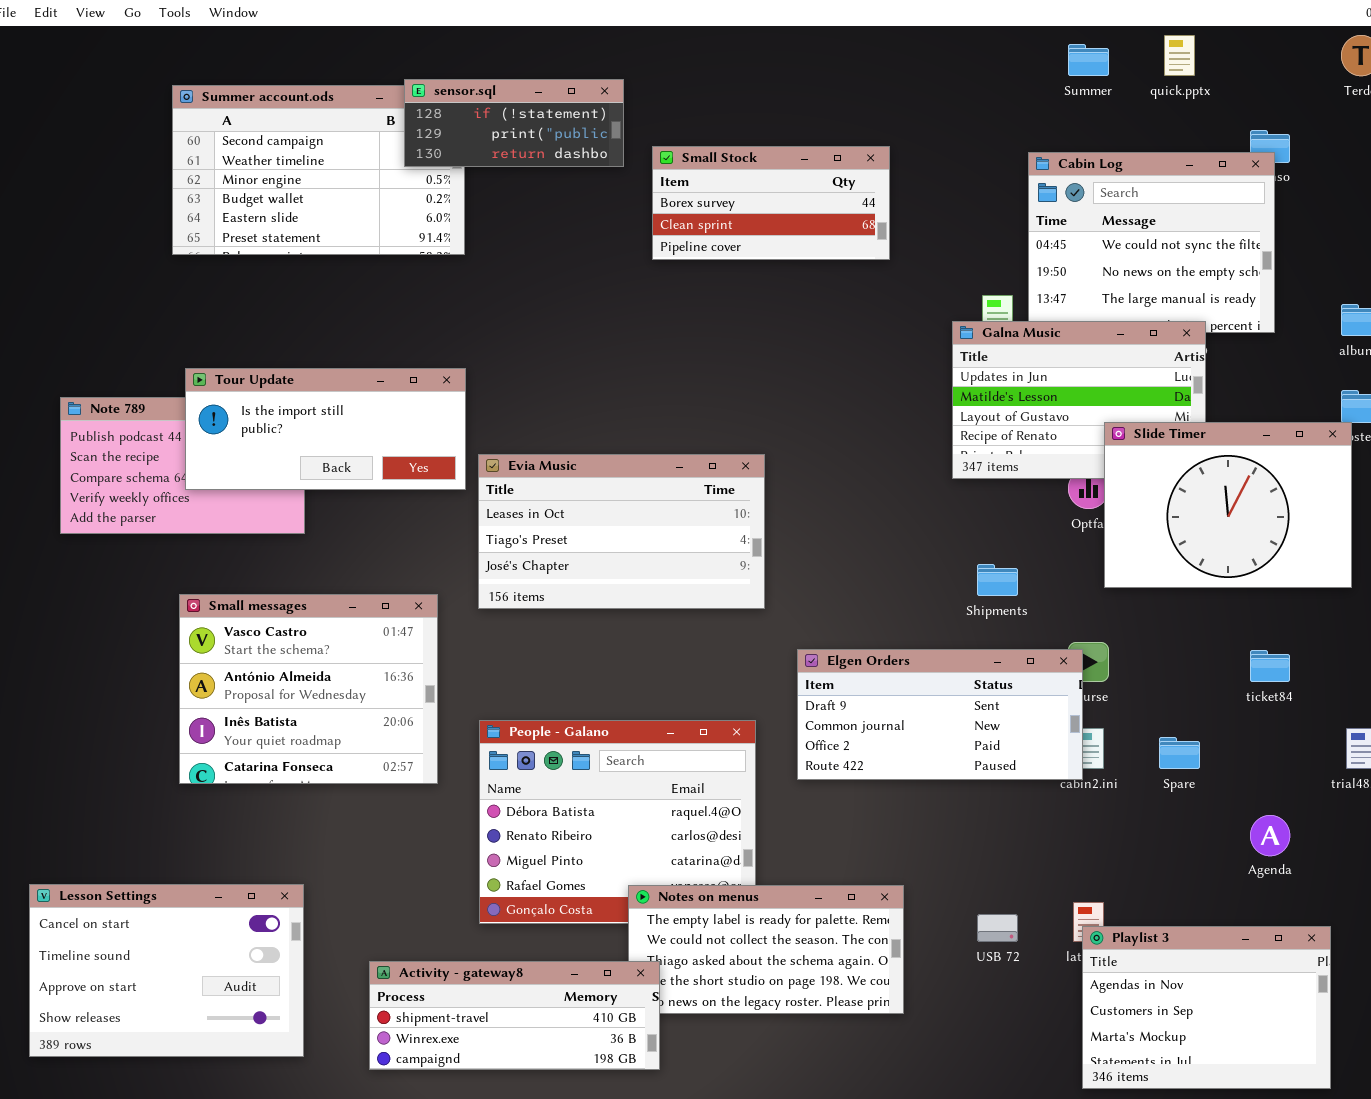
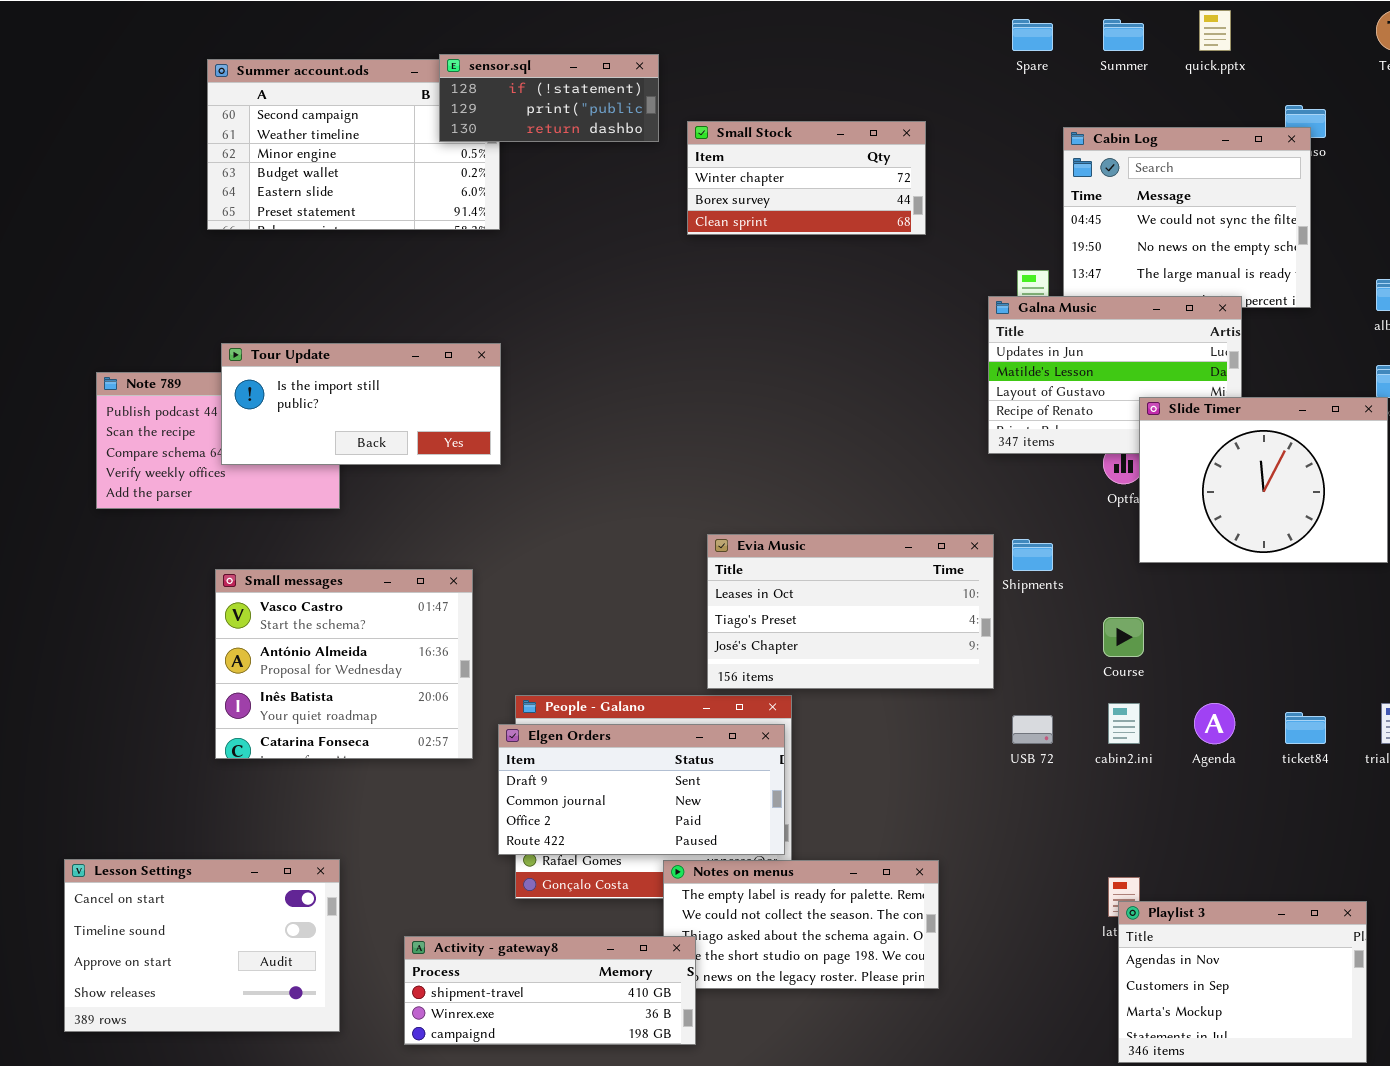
Small Stock: [652,146,890,260] -> [687,121,926,235], scrolled up 1 row
Evia Music: [478,454,765,609] -> [707,534,994,689], moved
Elgen Orders: [797,649,1083,780] -> [498,724,785,855], moved
ticket84: [1250,650,1290,682] -> [1285,712,1326,744], moved
Spare: [1159,737,1200,769] -> [1012,19,1053,51], moved
Agenda: [1250,815,1290,856] -> [1194,703,1235,744], moved
USB 72: [977,914,1018,942] -> [1012,715,1053,744], moved

